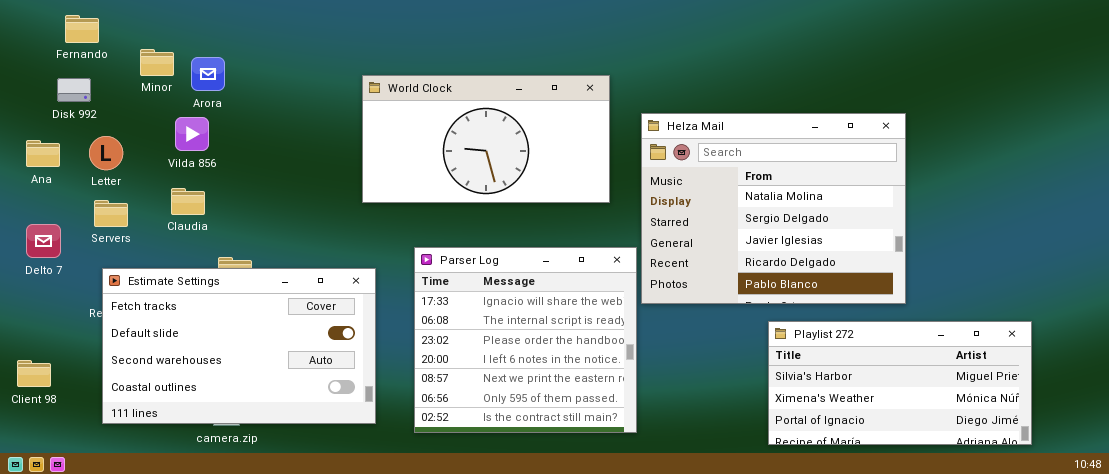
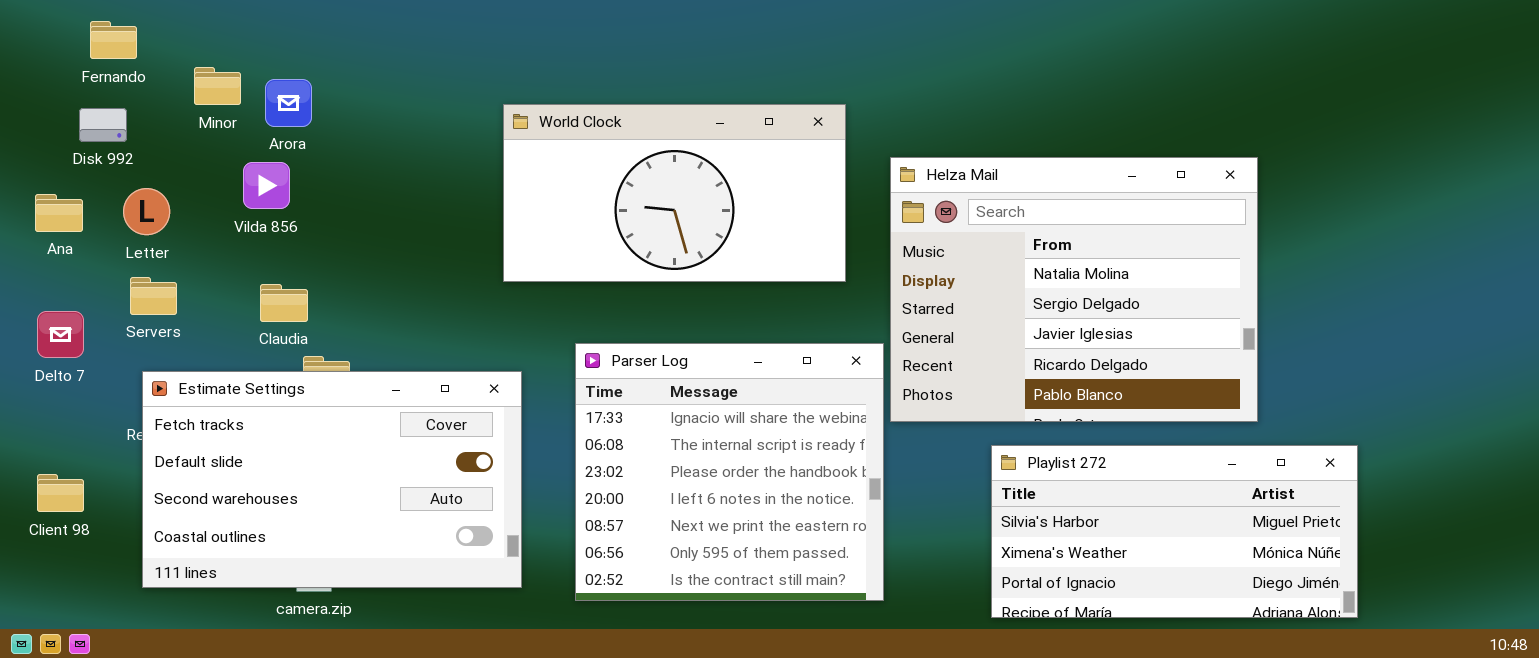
Claudia: [171,188,205,215] -> [260,284,308,322], moved
Playlist 272: [768,321,1032,445] -> [991,445,1358,618], moved
Client 98: [17,360,51,387] -> [37,474,84,512], moved

